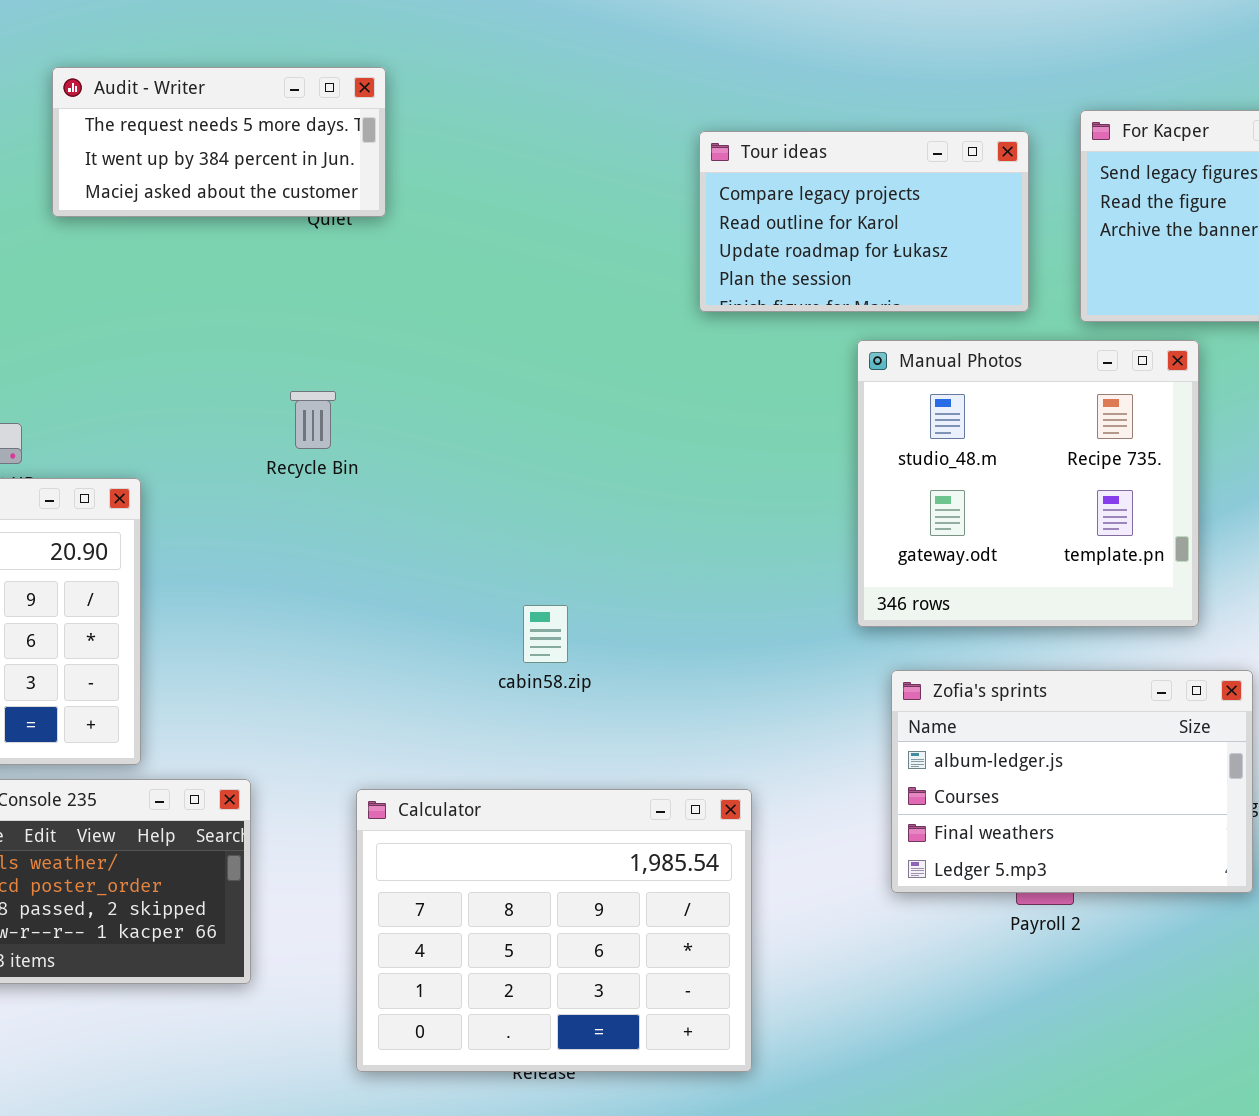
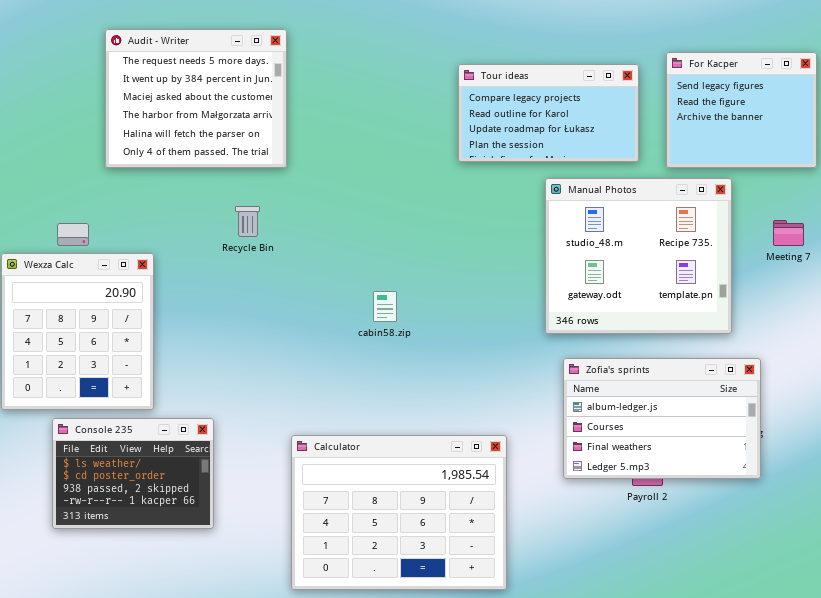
Audit - Writer: [52,67,386,217] -> [105,29,287,168], resized
cabin58.zip: [523,605,568,663] -> [373,291,397,322], moved
Calculator: [356,789,752,1072] -> [291,435,507,590], moved

